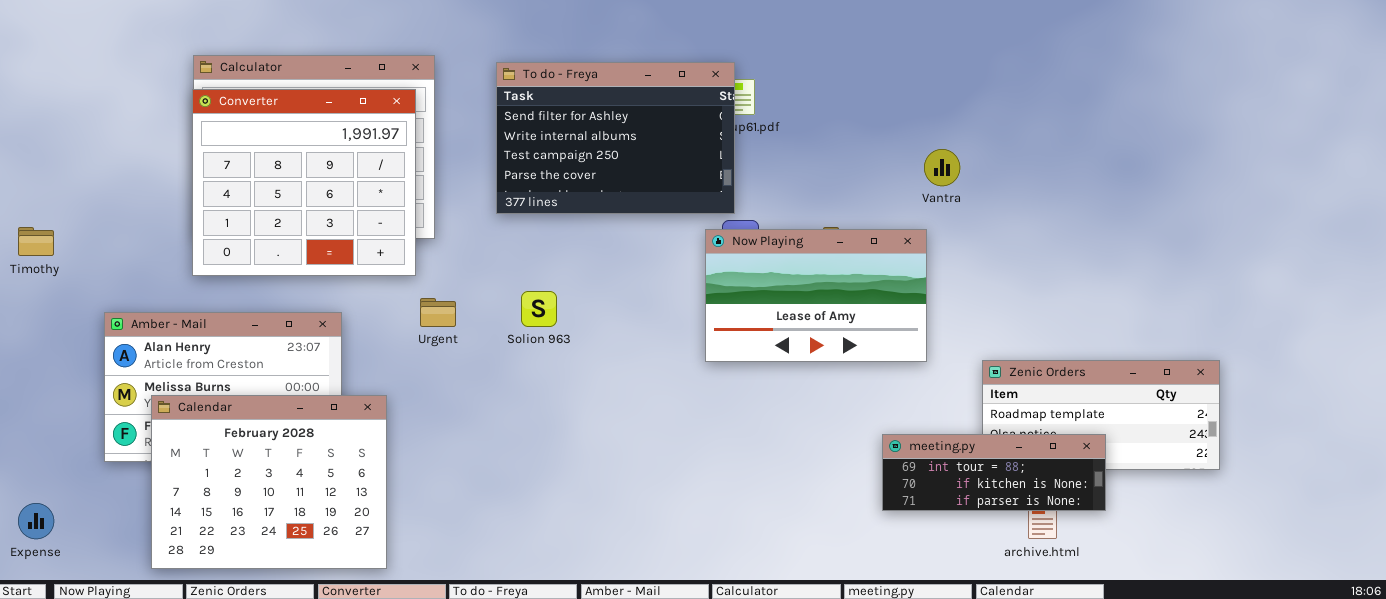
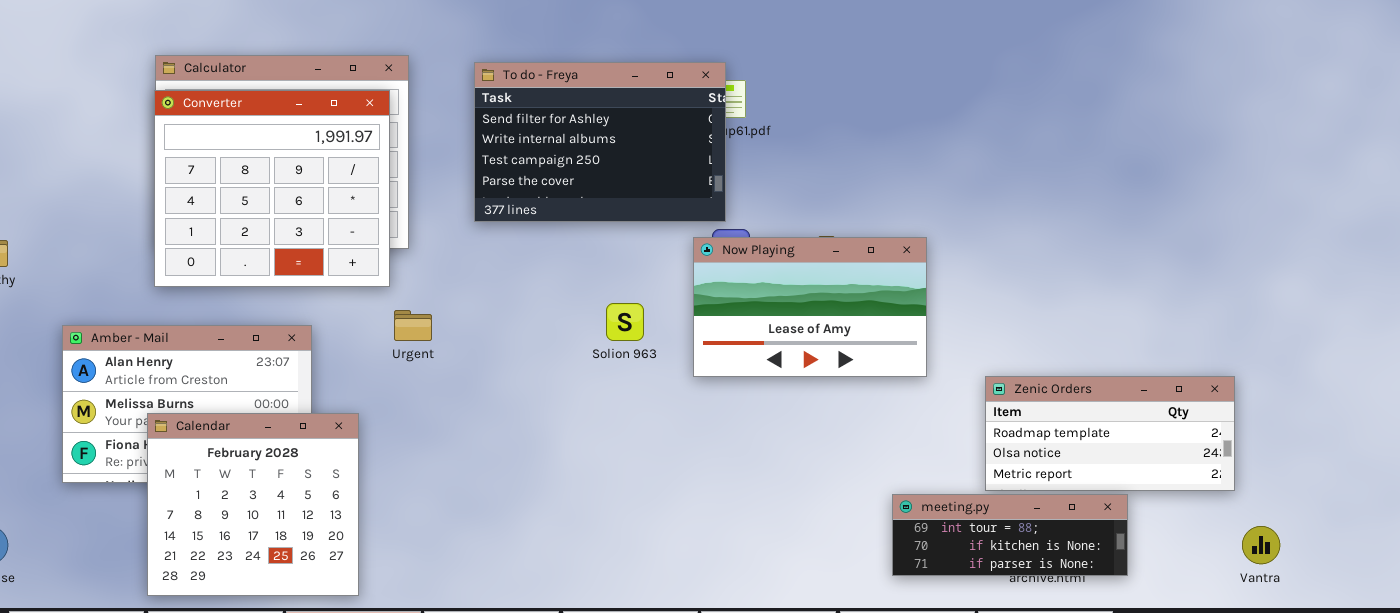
Vantra: [924,149,960,186] -> [1242,526,1280,564], moved
Solion 963: [521,291,557,327] -> [606,303,644,341], moved
Calendar: [151,395,387,569] -> [147,413,359,596], resized
meeting.py: [882,434,1106,511] -> [892,494,1128,576], moved

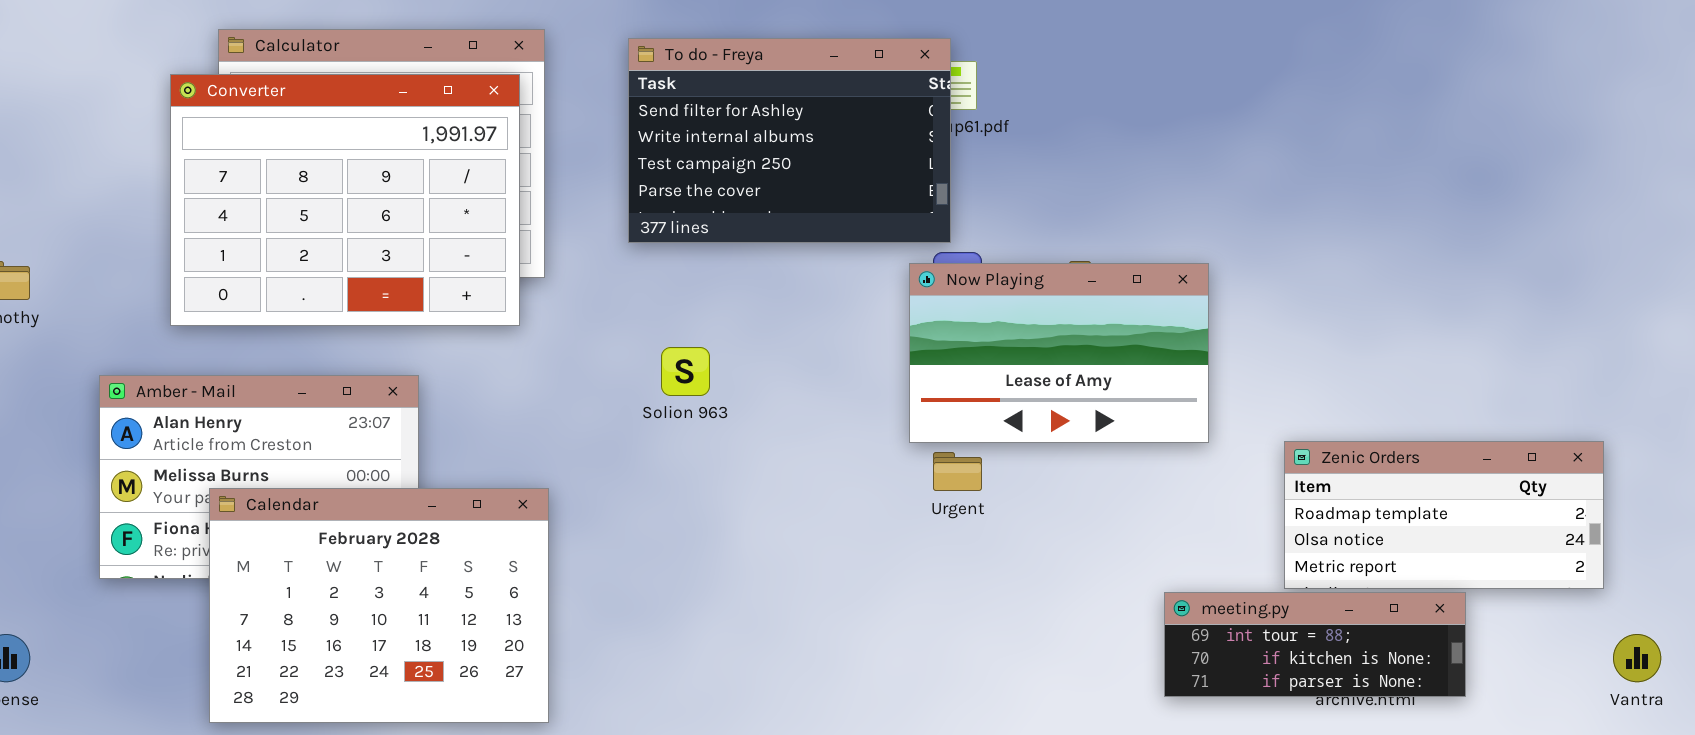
Converter: [154,90,390,287] -> [170,74,520,326], resized
Solion 963: [606,303,644,341] -> [661,347,710,396], moved
Urgent: [394,310,432,341] -> [933,452,982,491], moved
Calendar: [147,413,359,596] -> [209,488,549,723], resized

